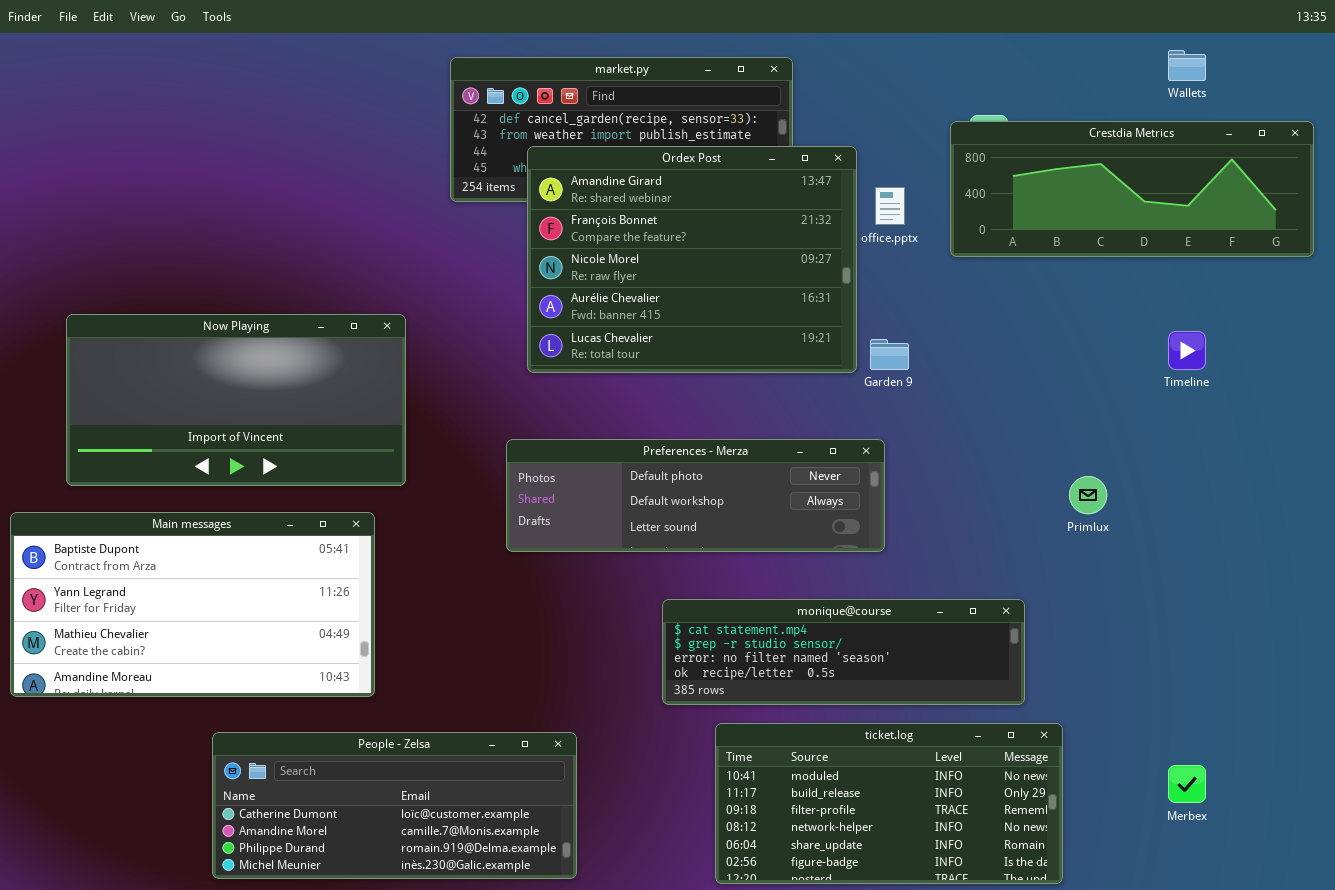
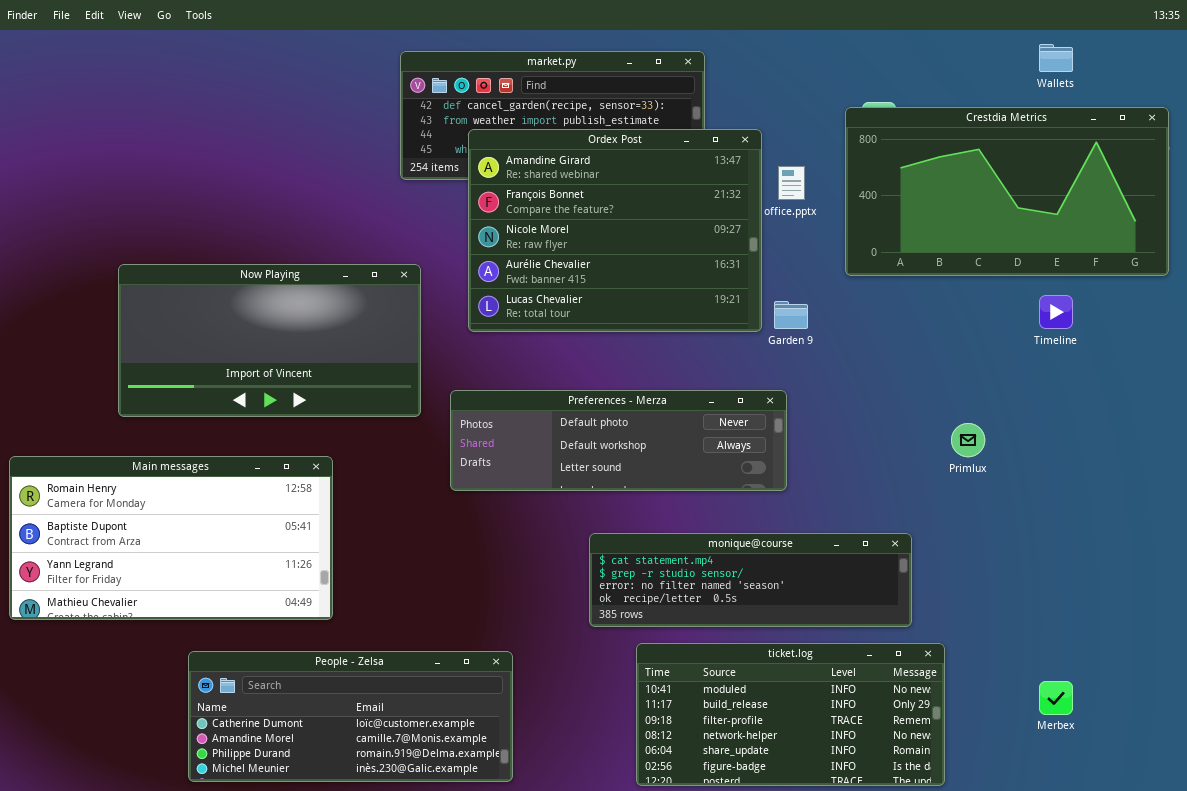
Crestdia Metrics: [950,121,1314,257] -> [845,107,1169,276], resized
Now Playing: [66,314,406,486] -> [118,264,421,417], moved
Main messages: [10,512,375,697] -> [9,456,333,620], scrolled up 1 row

